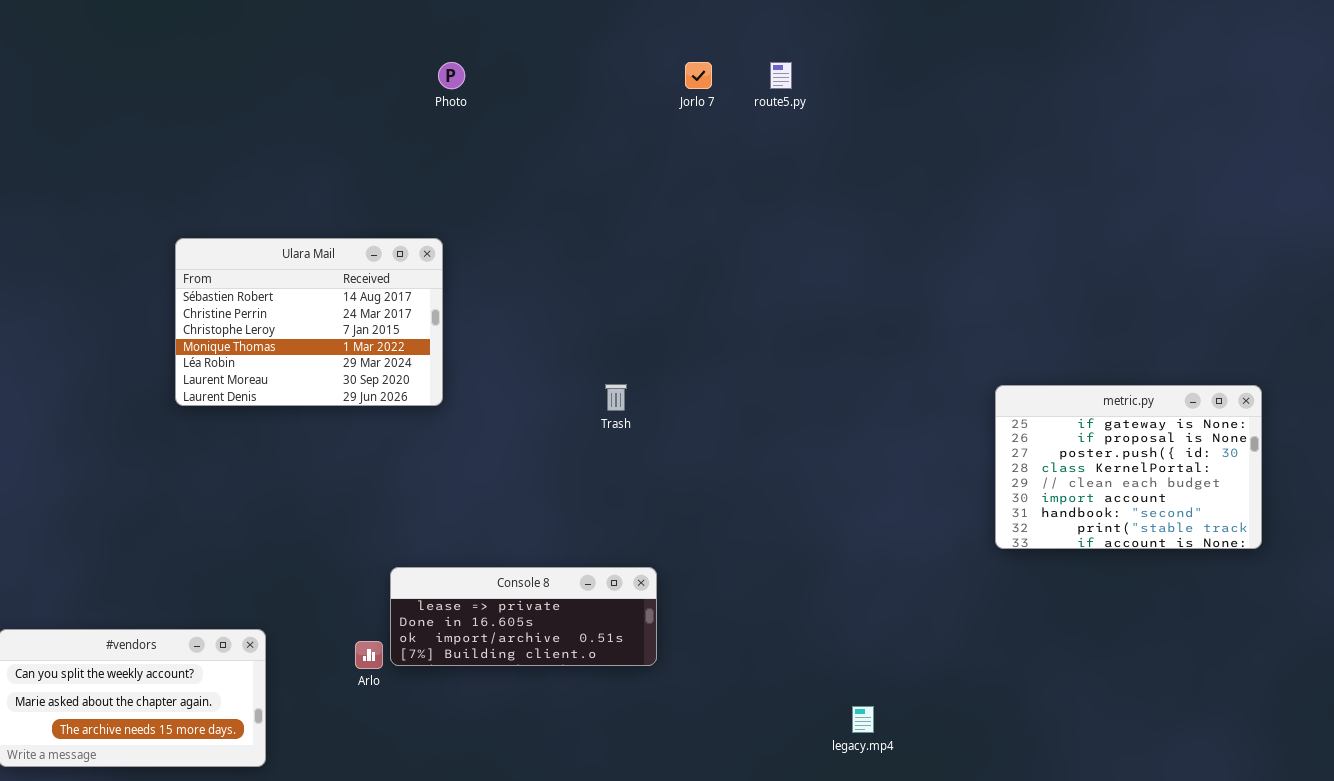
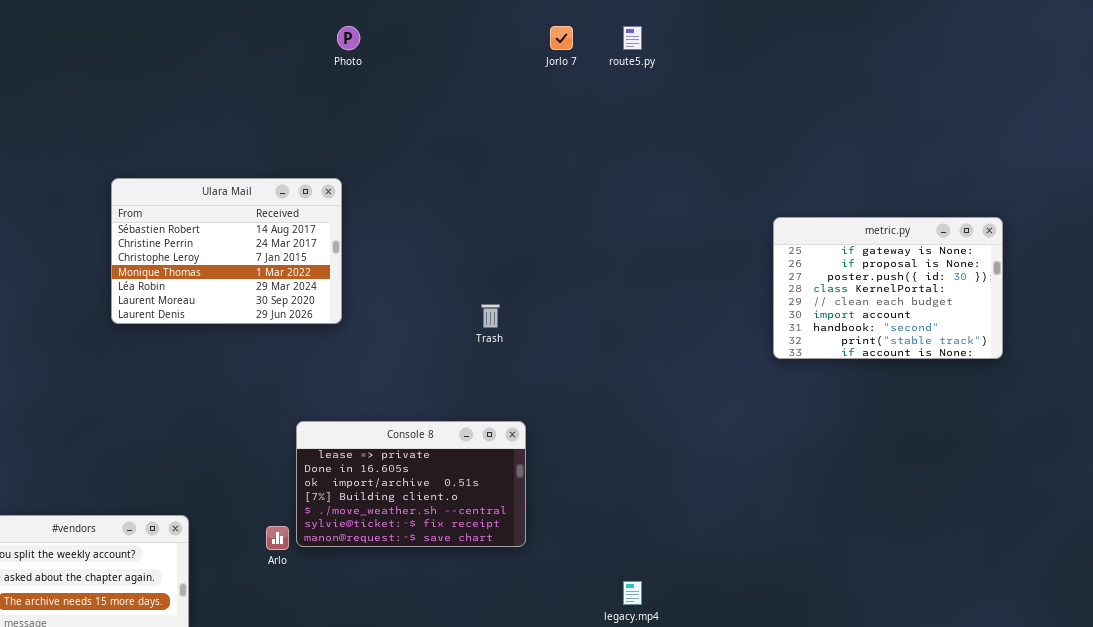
metric.py: [995,385,1262,549] -> [773,217,1003,359], moved
Console 8: [390,567,657,666] -> [296,421,526,547], resized
legacy.mp4: [852,706,874,733] -> [623,581,642,605], moved

